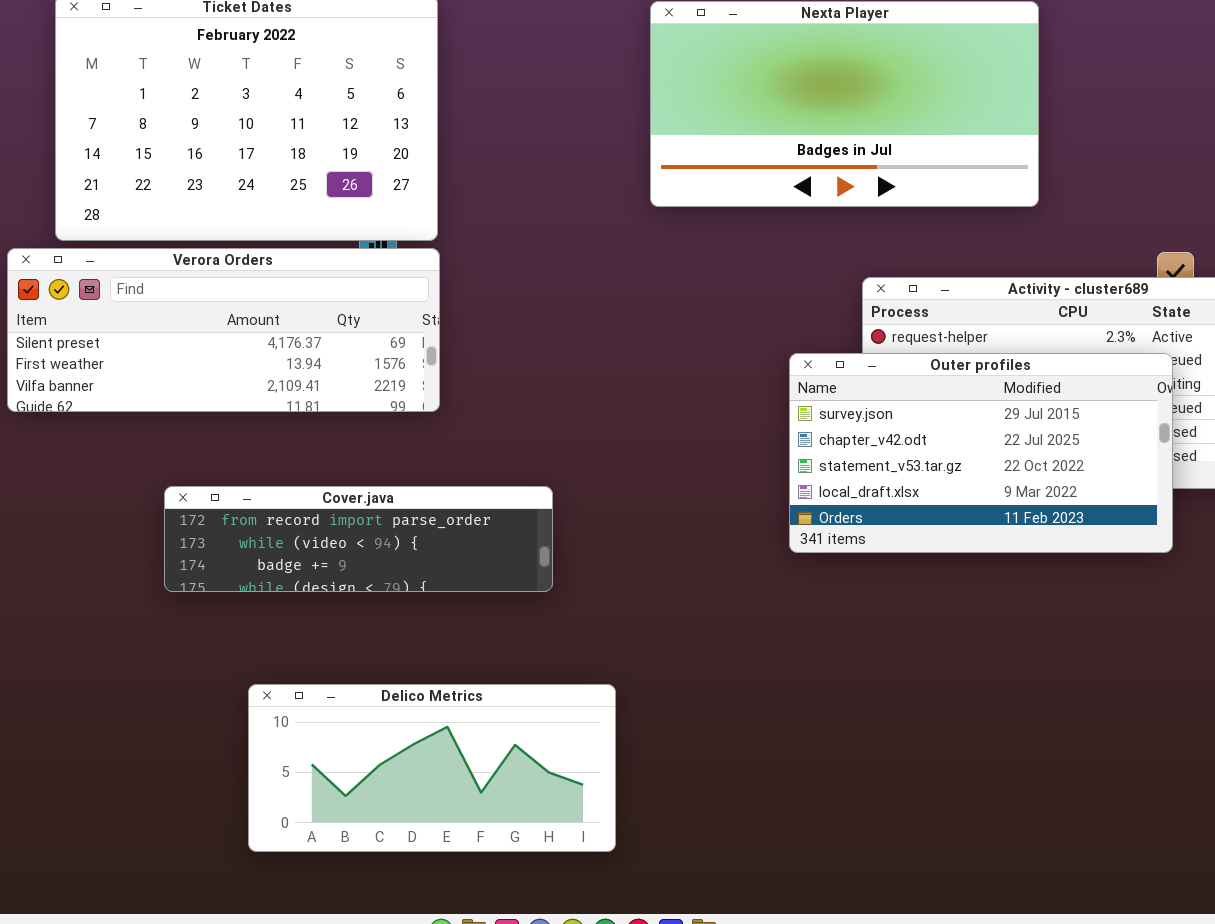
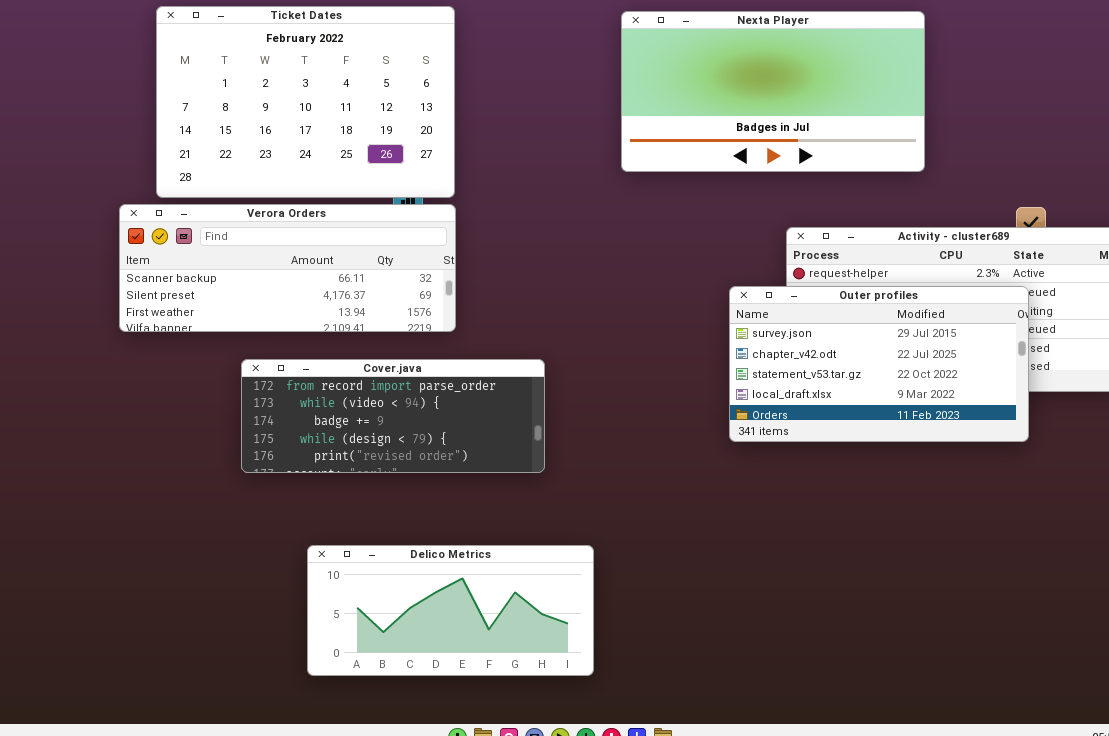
Verora Orders: [7,248,440,412] -> [119,204,456,332], scrolled up 1 row
Cover.java: [164,486,553,592] -> [241,359,545,473], resized

